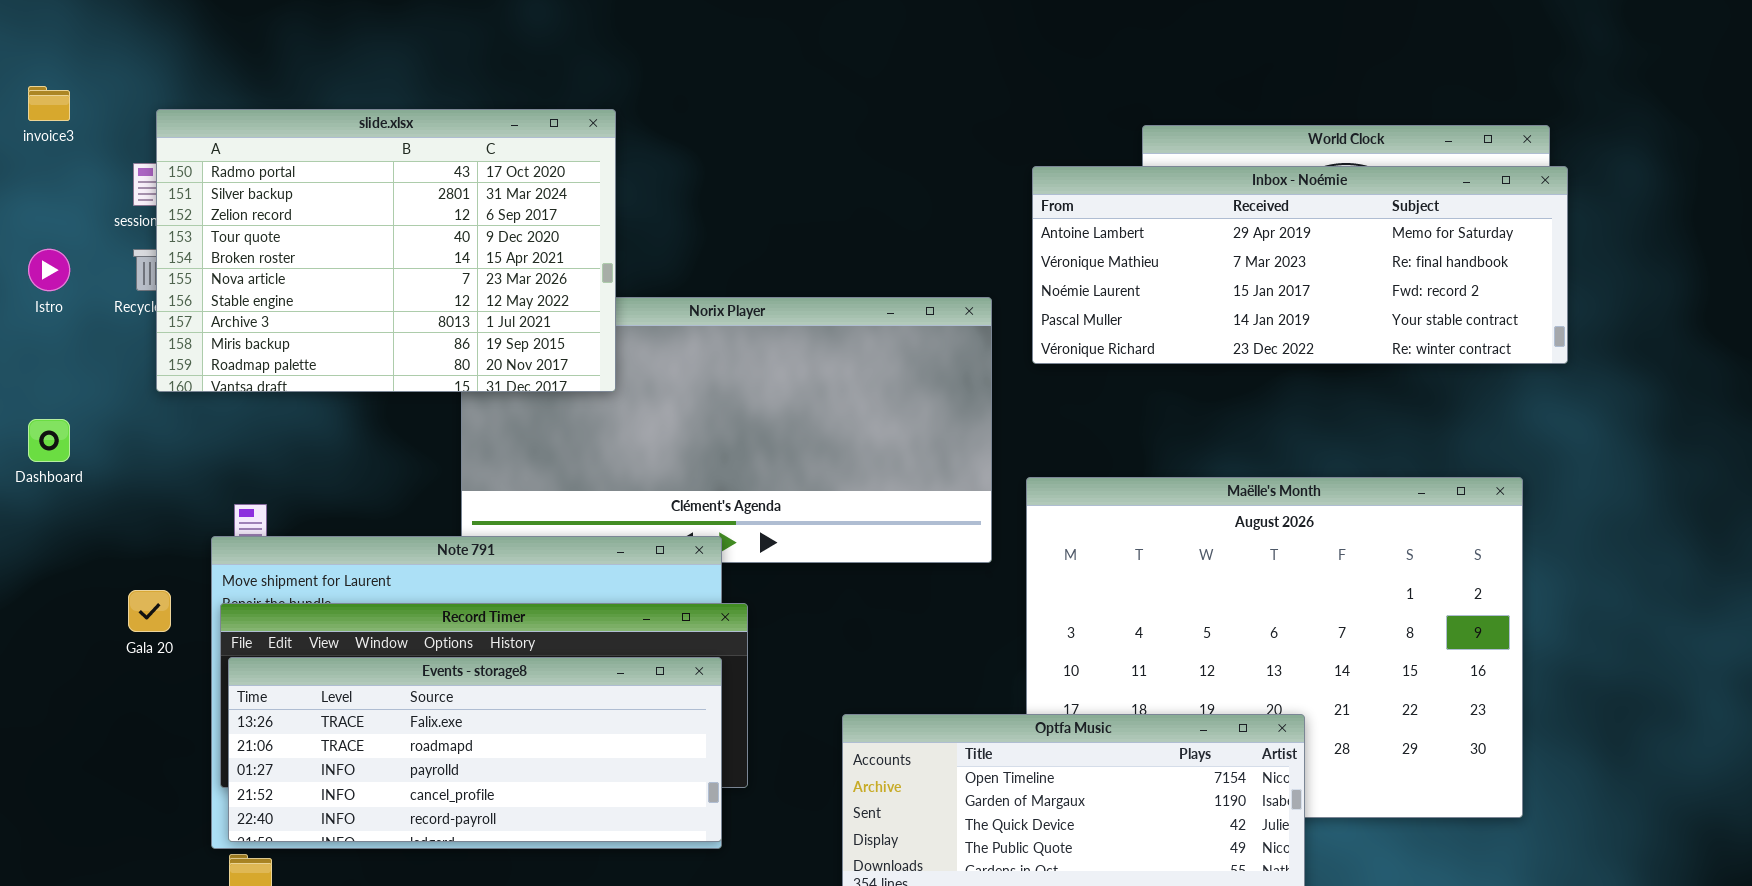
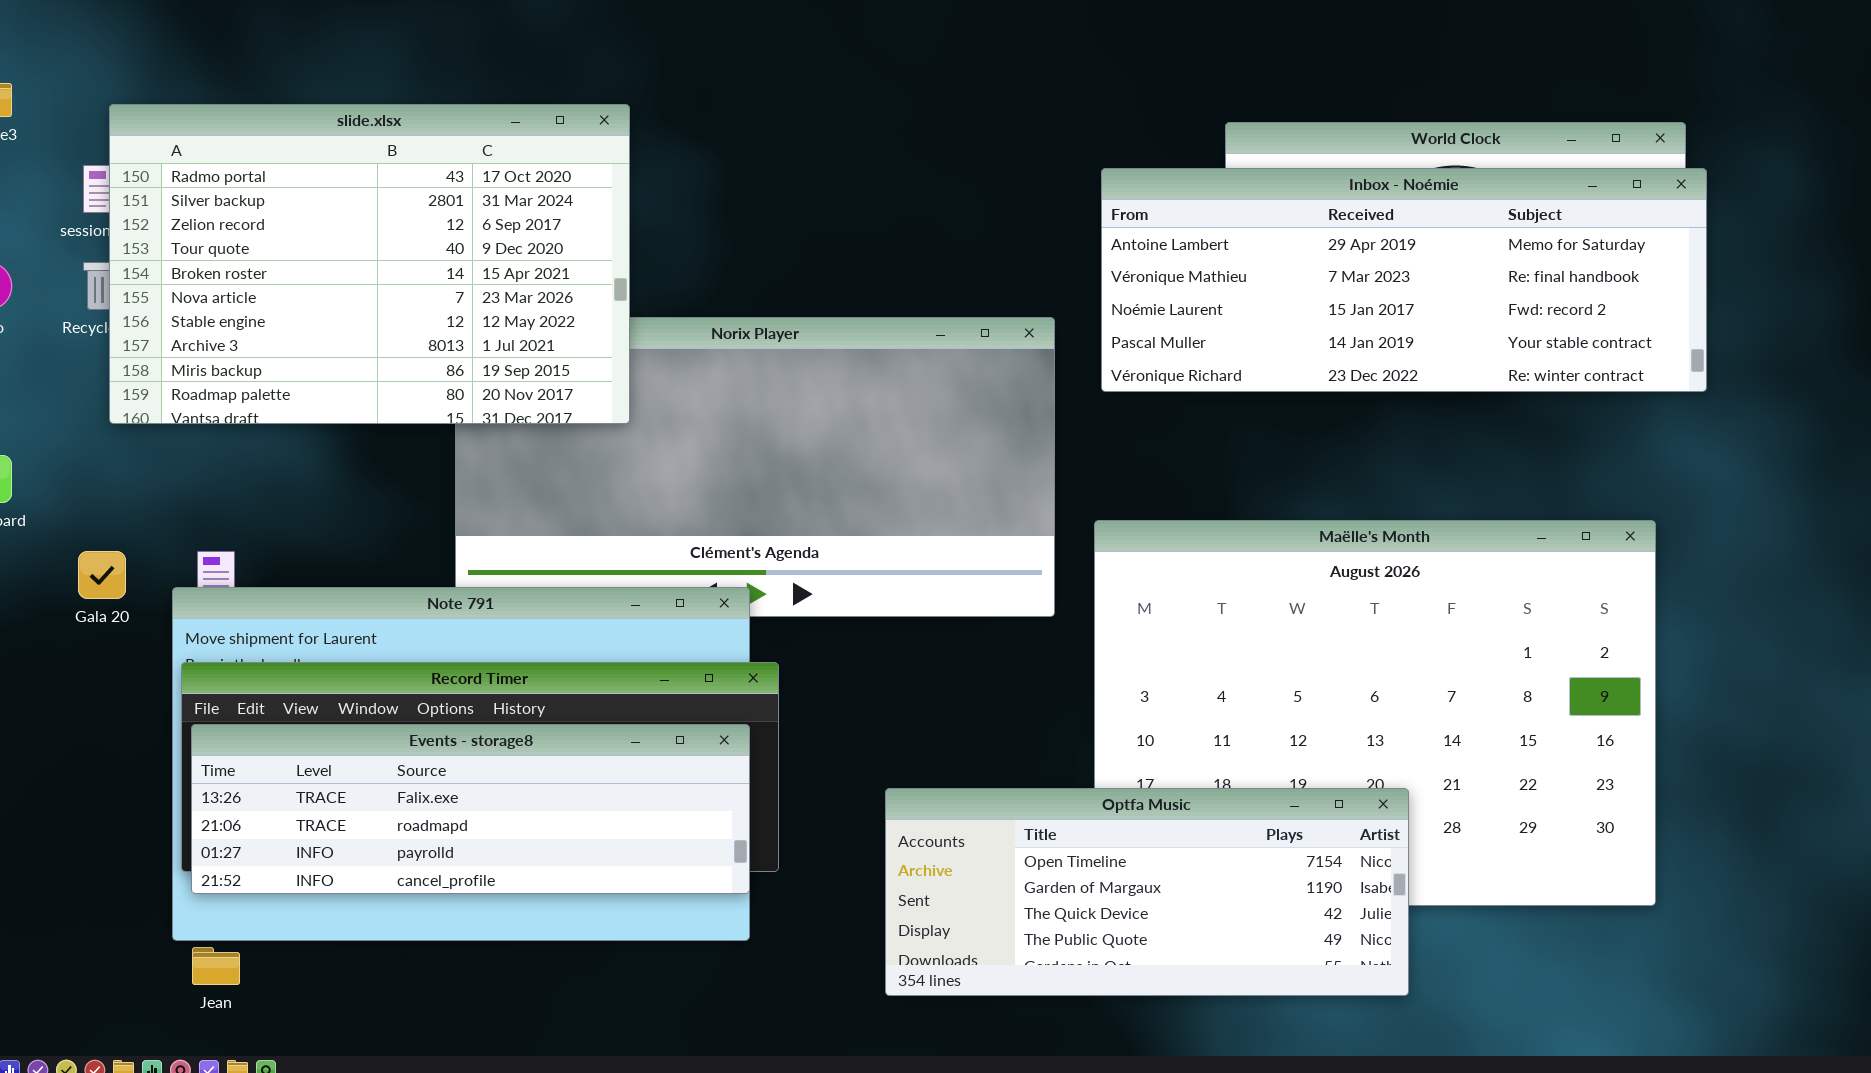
Gala 20: [128,590,171,632] -> [78,551,126,599], moved
Events - storage8: [228,657,722,842] -> [191,724,750,894], resized

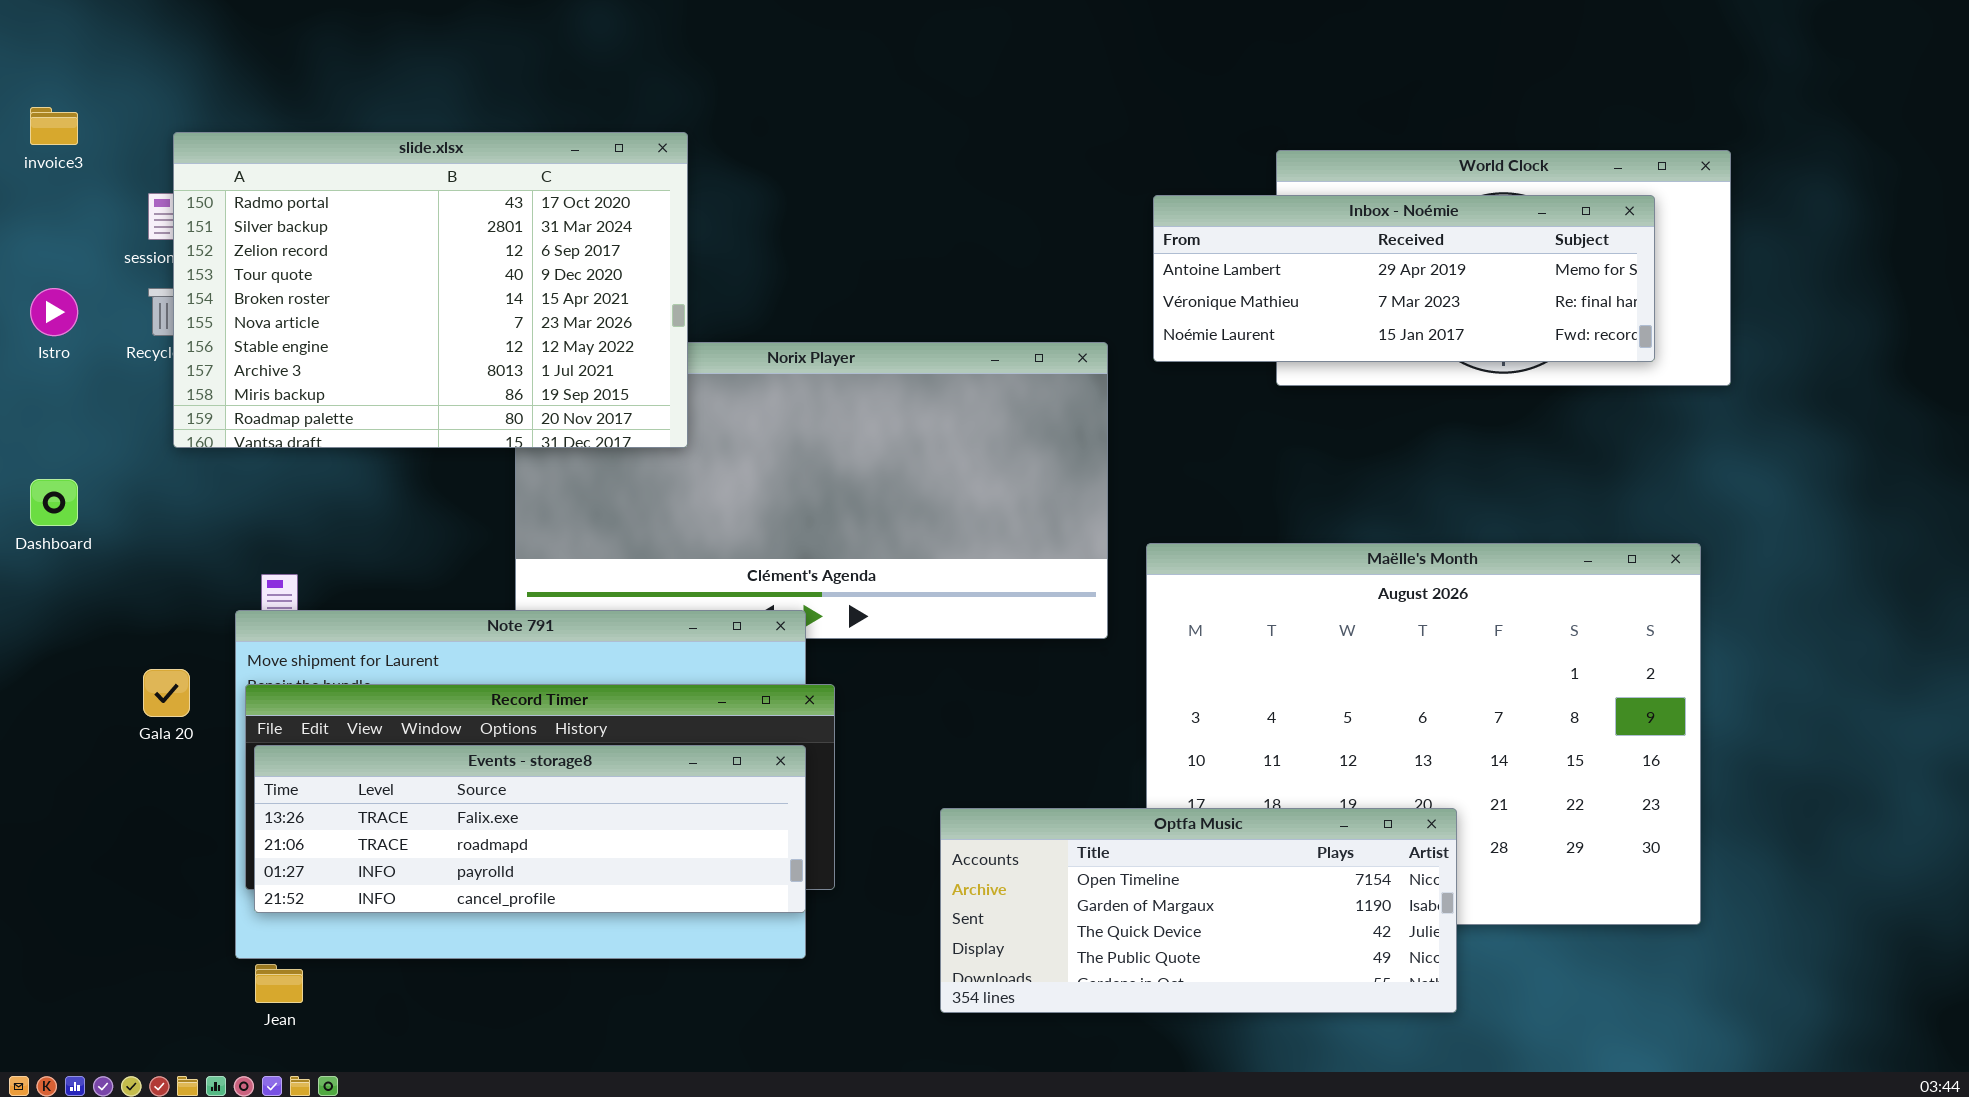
Inbox - Noémie: [1101,168,1707,392] -> [1153,195,1655,362], resized
Gala 20: [78,551,126,599] -> [143,669,190,717], moved

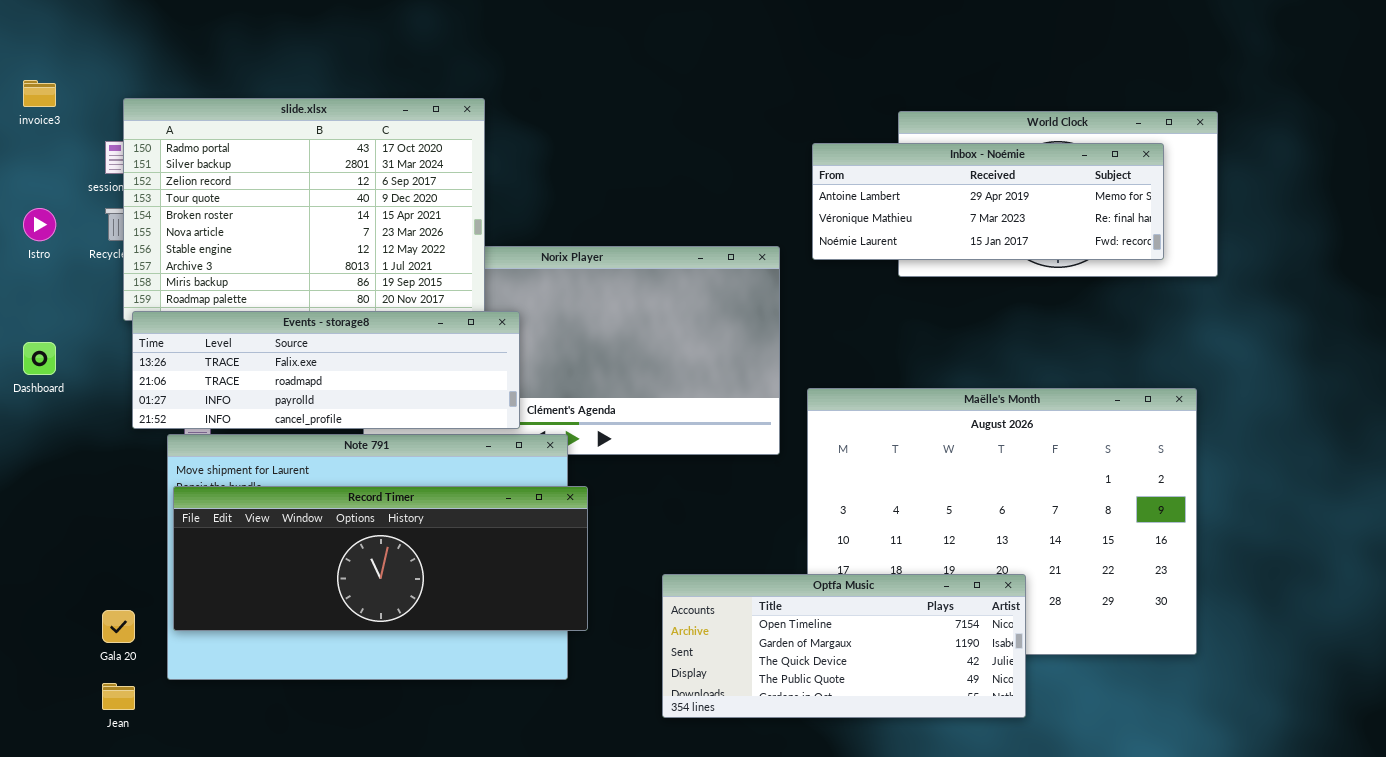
Gala 20: [143,669,190,717] -> [102,610,135,643], moved
Events - storage8: [254,745,806,913] -> [132,311,520,429], moved
Jean: [255,964,303,1003] -> [102,683,135,710], moved

